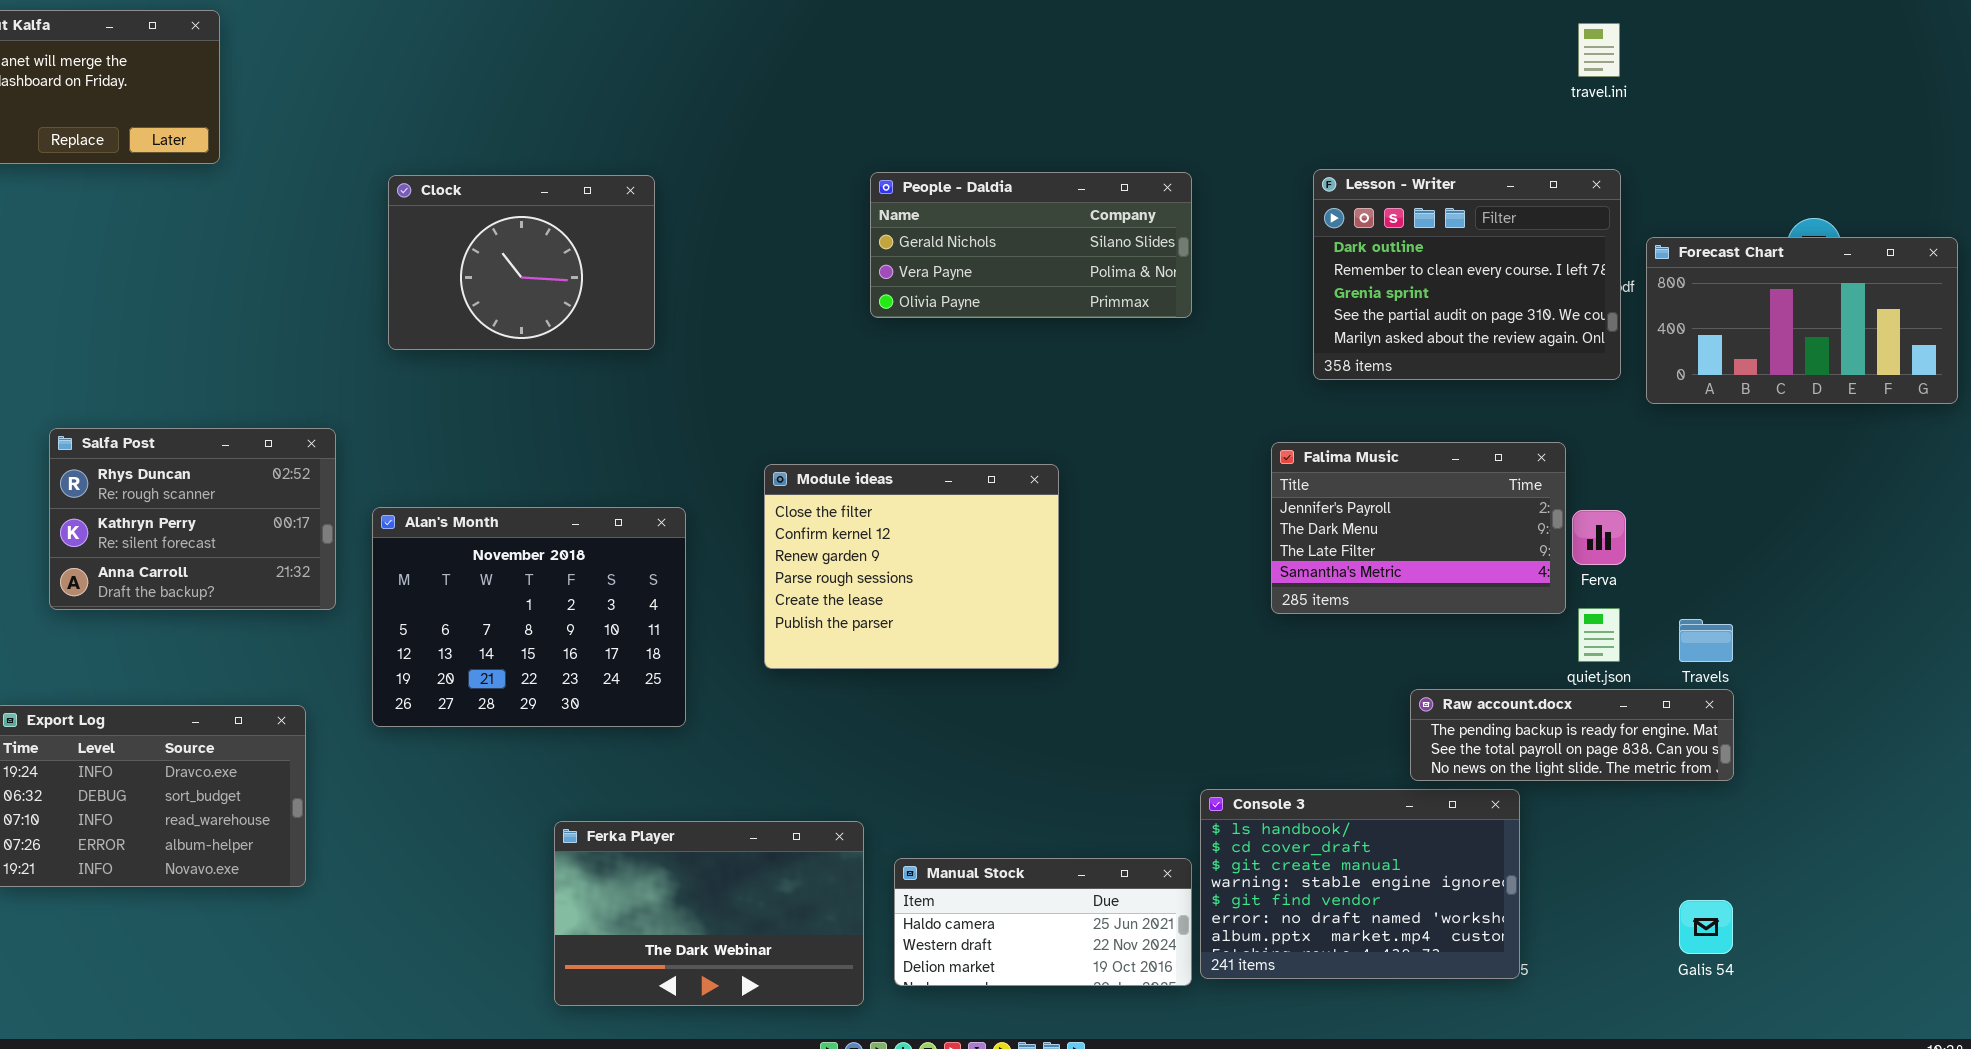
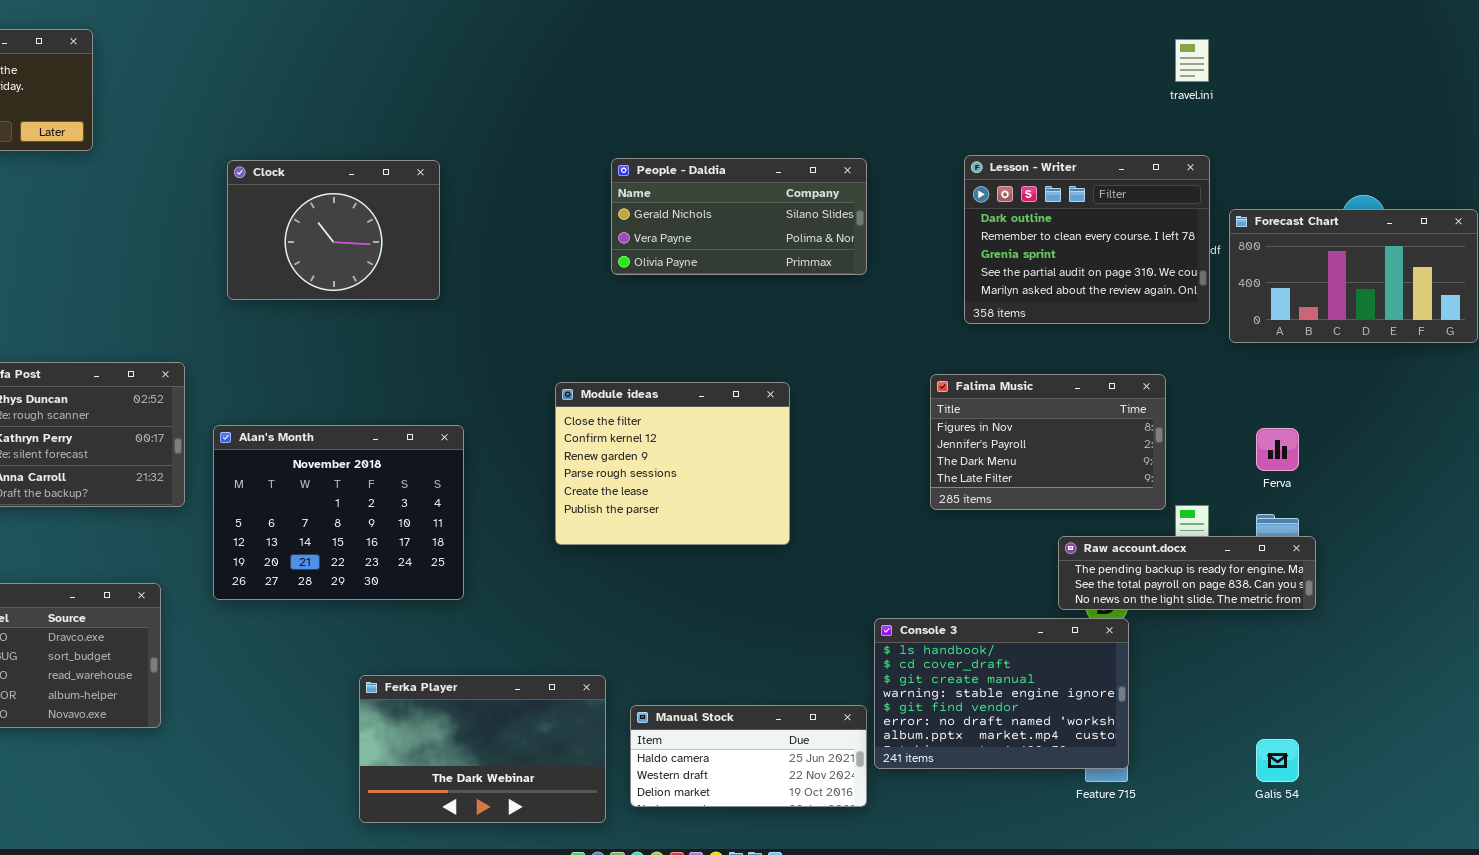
Falima Music: [1271,442,1566,614] -> [930,374,1166,510], scrolled up 1 row
Module ideas: [764,464,1059,669] -> [555,382,790,545], moved
Ferva: [1572,510,1626,565] -> [1256,428,1299,471], moved
Raw account.docx: [1410,689,1734,781] -> [1058,536,1316,610], moved
Console 3: [1200,789,1520,979] -> [874,618,1129,769], moved

